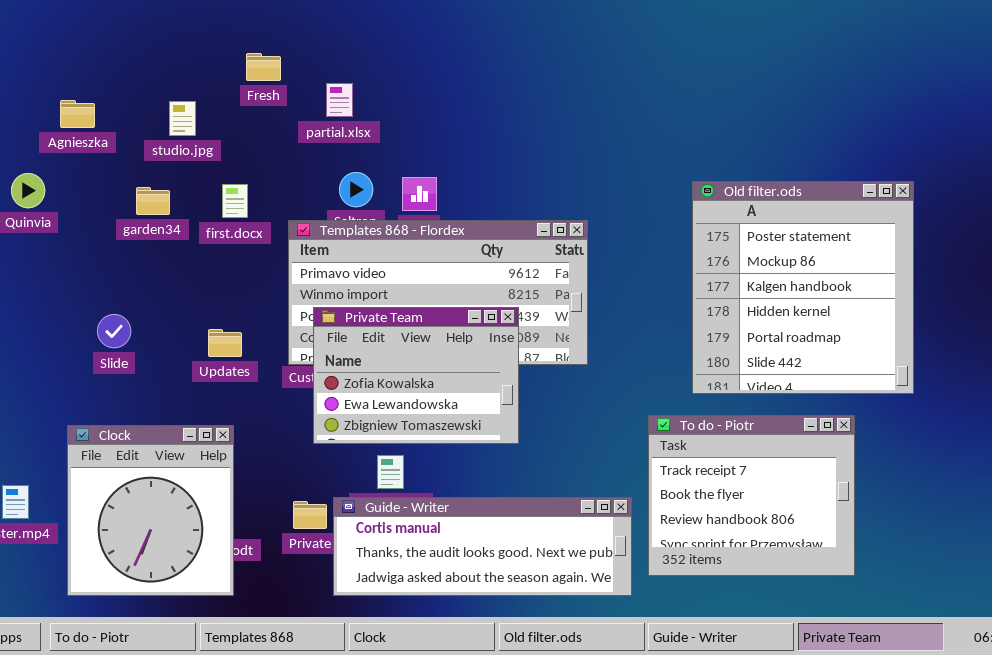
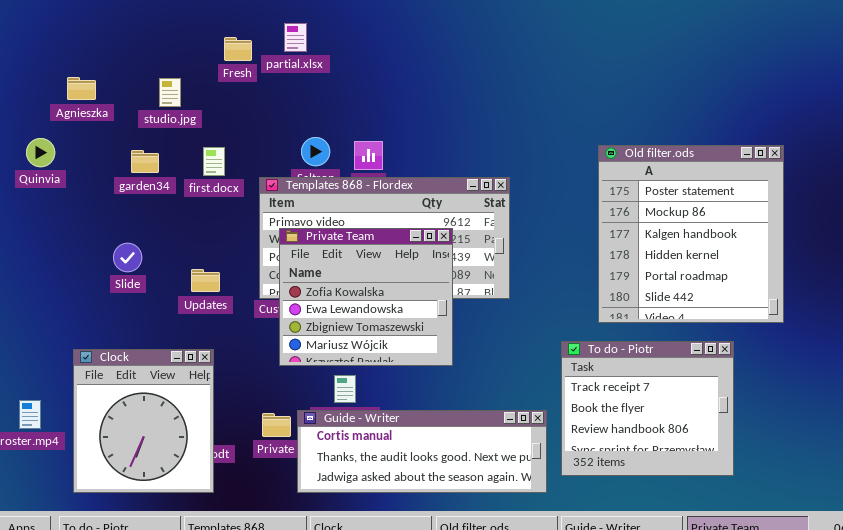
partial.xlsx: [326,83,353,117] -> [284,23,307,52], moved
Private Team: [313,307,519,444] -> [279,228,453,366], resized
Slide: [97,314,131,348] -> [113,243,142,272], moved

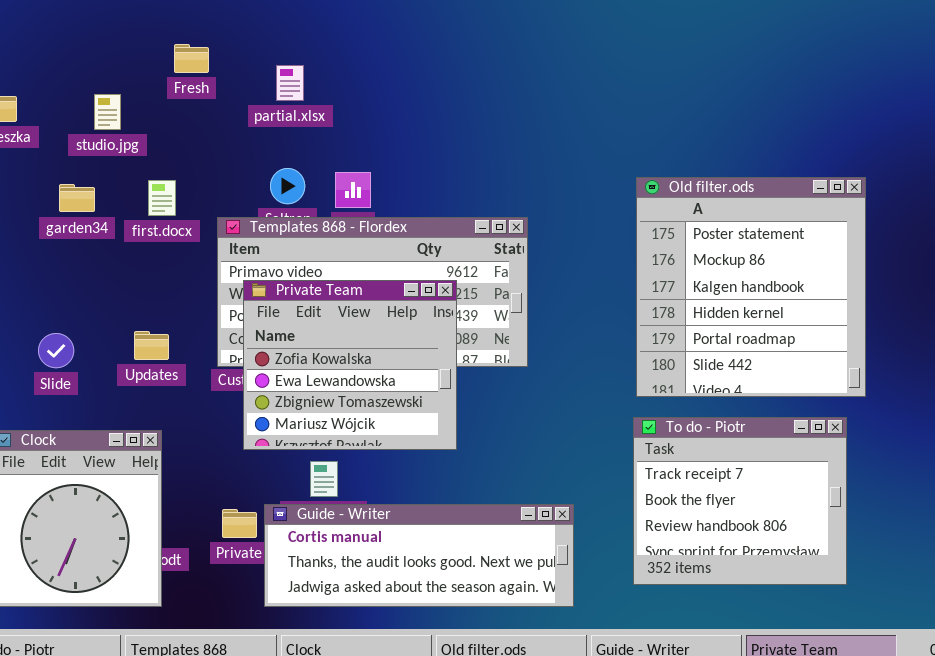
partial.xlsx: [284,23,307,52] -> [276,65,304,101], moved
Slide: [113,243,142,272] -> [38,333,74,368], moved
To do - Piotr: [561,341,734,476] -> [633,417,847,585], moved

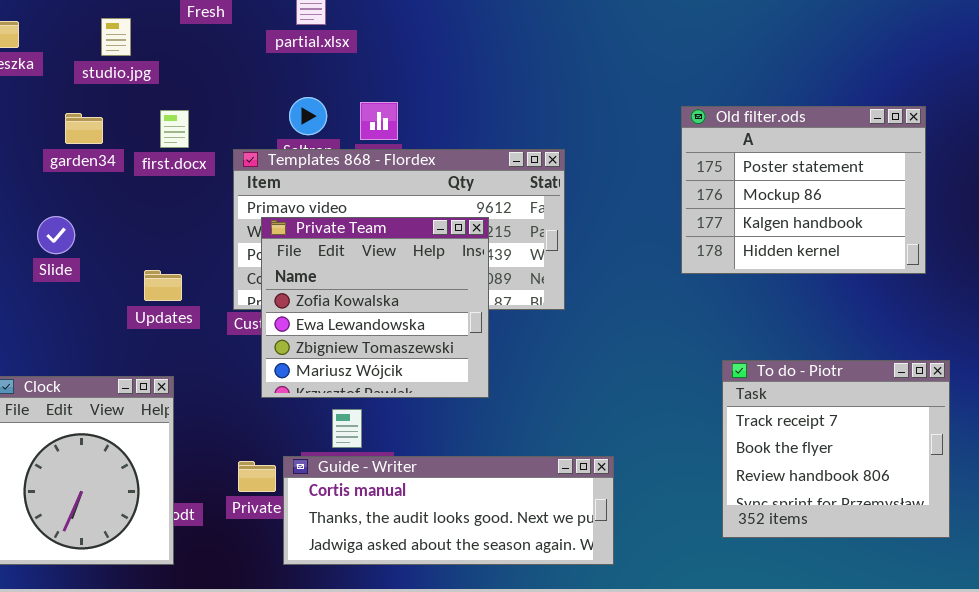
Old filter.ods: [636,177,866,397] -> [681,106,926,274], resized
Slide: [38,333,74,368] -> [37,216,75,254], moved
To do - Piotr: [633,417,847,585] -> [722,360,950,538], moved

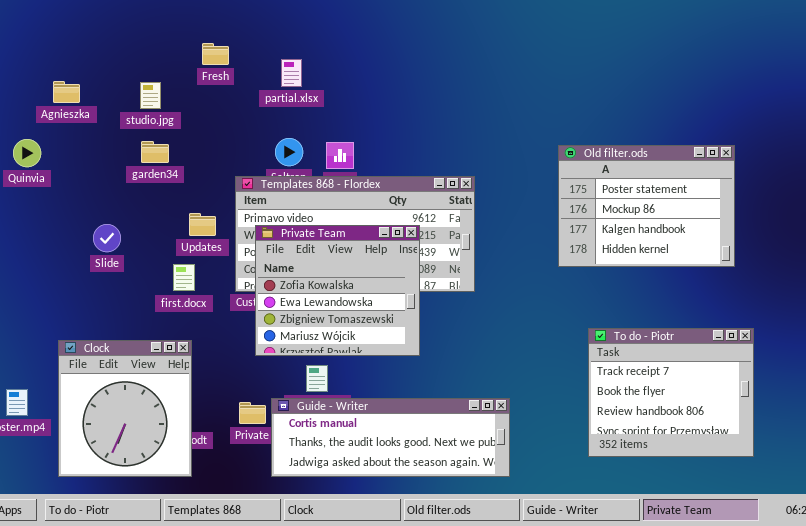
first.docx: [160,110,189,148] -> [173,264,195,291], moved
garden34: [65,113,103,144] -> [141,141,169,163], moved
Updates: [144,270,182,301] -> [189,213,216,236], moved

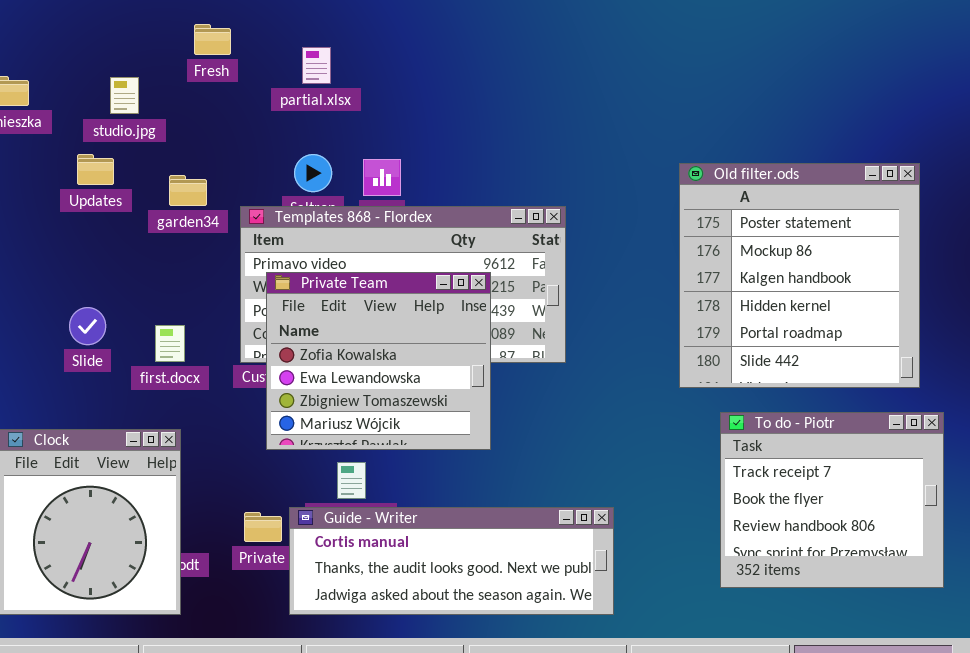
garden34: [141,141,169,163] -> [169,175,207,206], moved
Old filter.ods: [558,145,735,267] -> [679,163,920,388], resized
Updates: [189,213,216,236] -> [77,154,114,185], moved
Slide: [93,224,121,252] -> [69,307,106,345], moved

